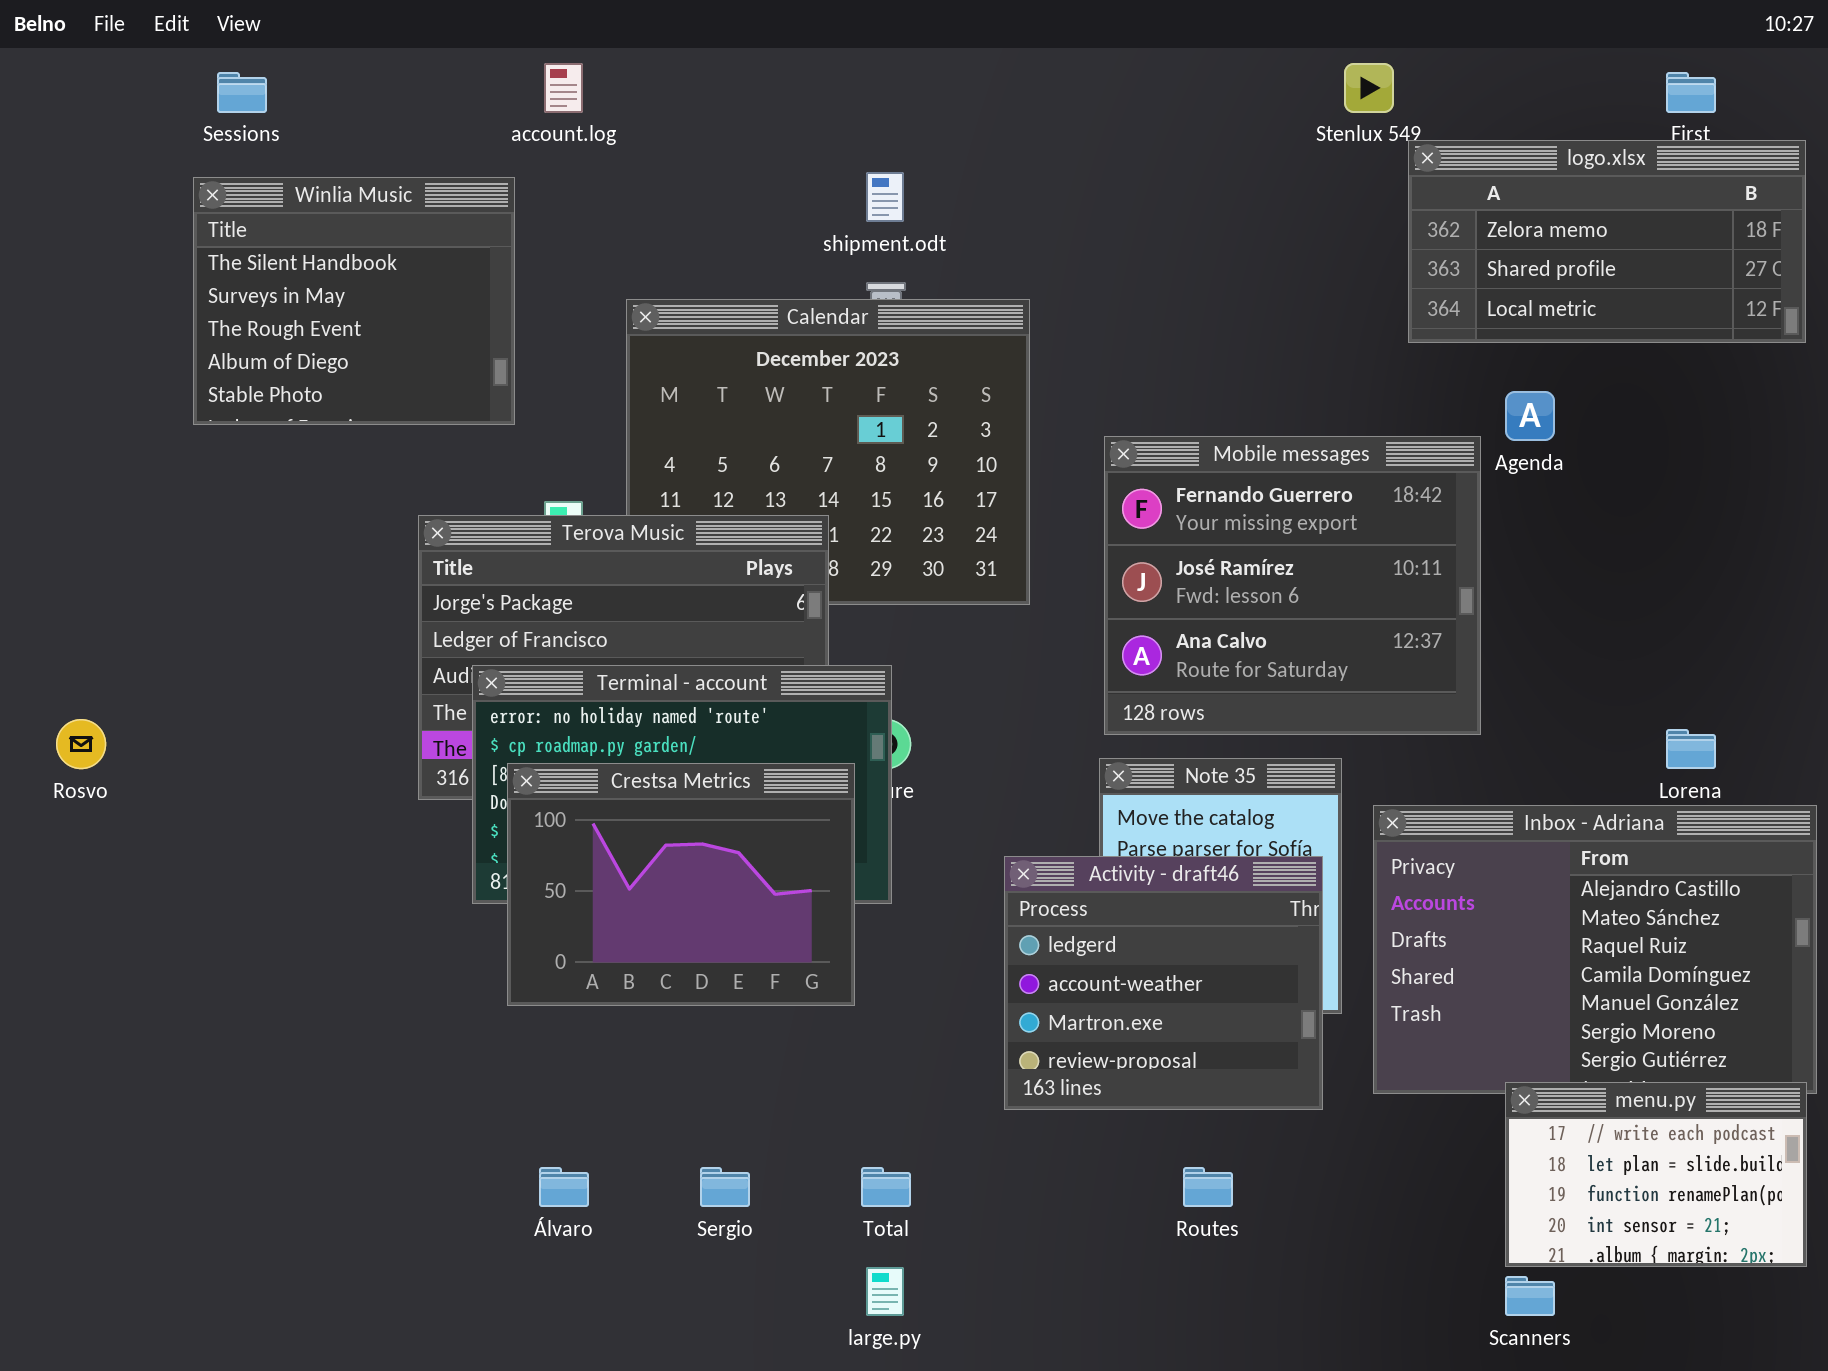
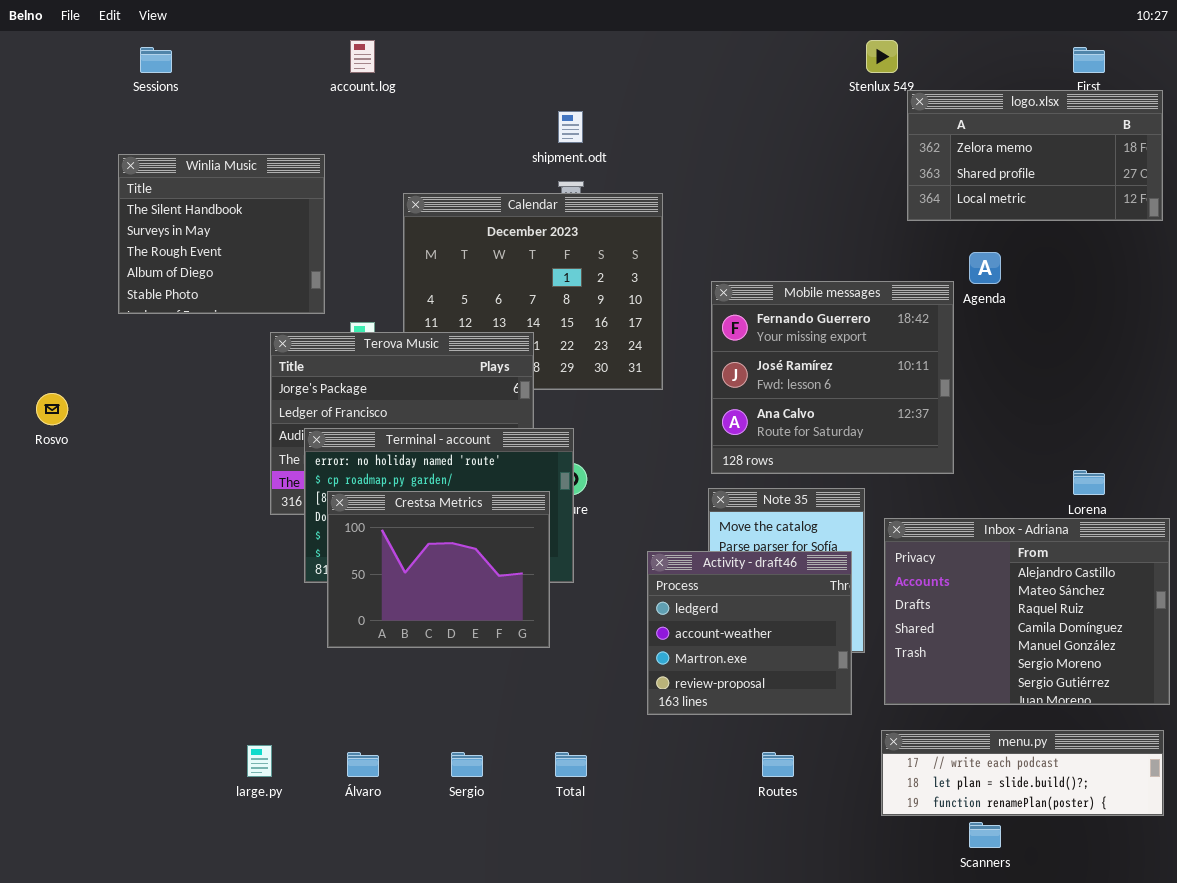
Winlia Music: [193,177,515,425] -> [118,154,325,314], moved
Rosvo: [56,719,106,769] -> [36,393,68,425], moved
menu.py: [1505,1082,1807,1267] -> [881,730,1164,816], resized
large.py: [866,1267,904,1316] -> [247,745,272,777], moved

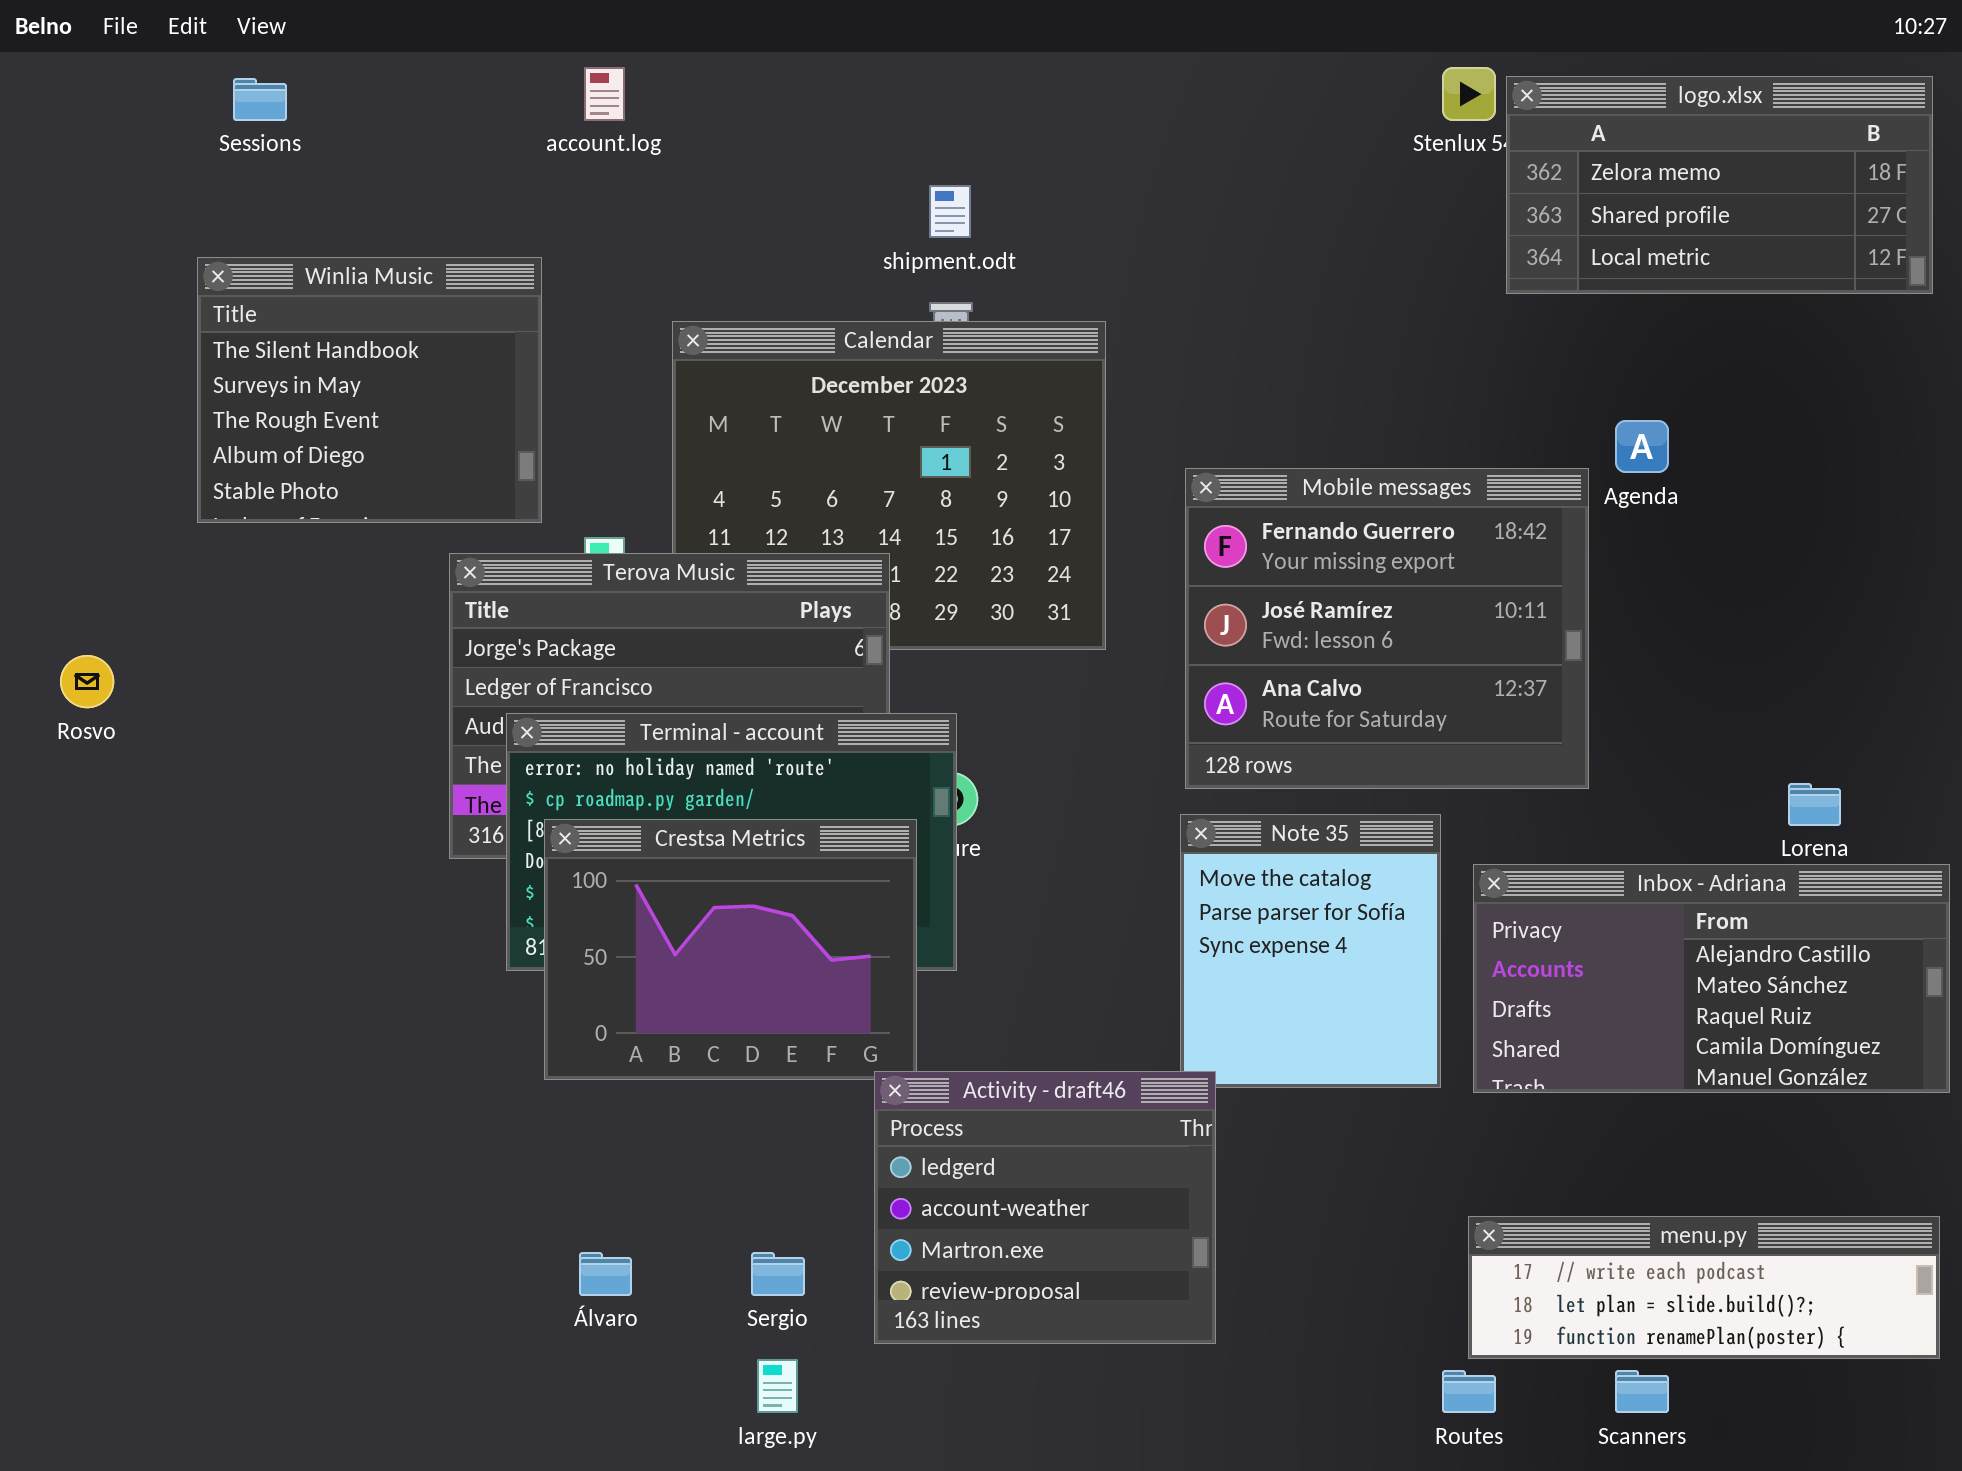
logo.xlsx: [907,90,1163,221] -> [1506,76,1933,294], moved
Inbox - Adriana: [884,518,1170,705] -> [1473,864,1950,1093], resized
Activity - draft46: [647,551,852,715] -> [874,1071,1216,1344], moved
large.py: [247,745,272,777] -> [757,1359,798,1413], moved
Routes: [762,752,794,777] -> [1442,1370,1496,1413], moved

